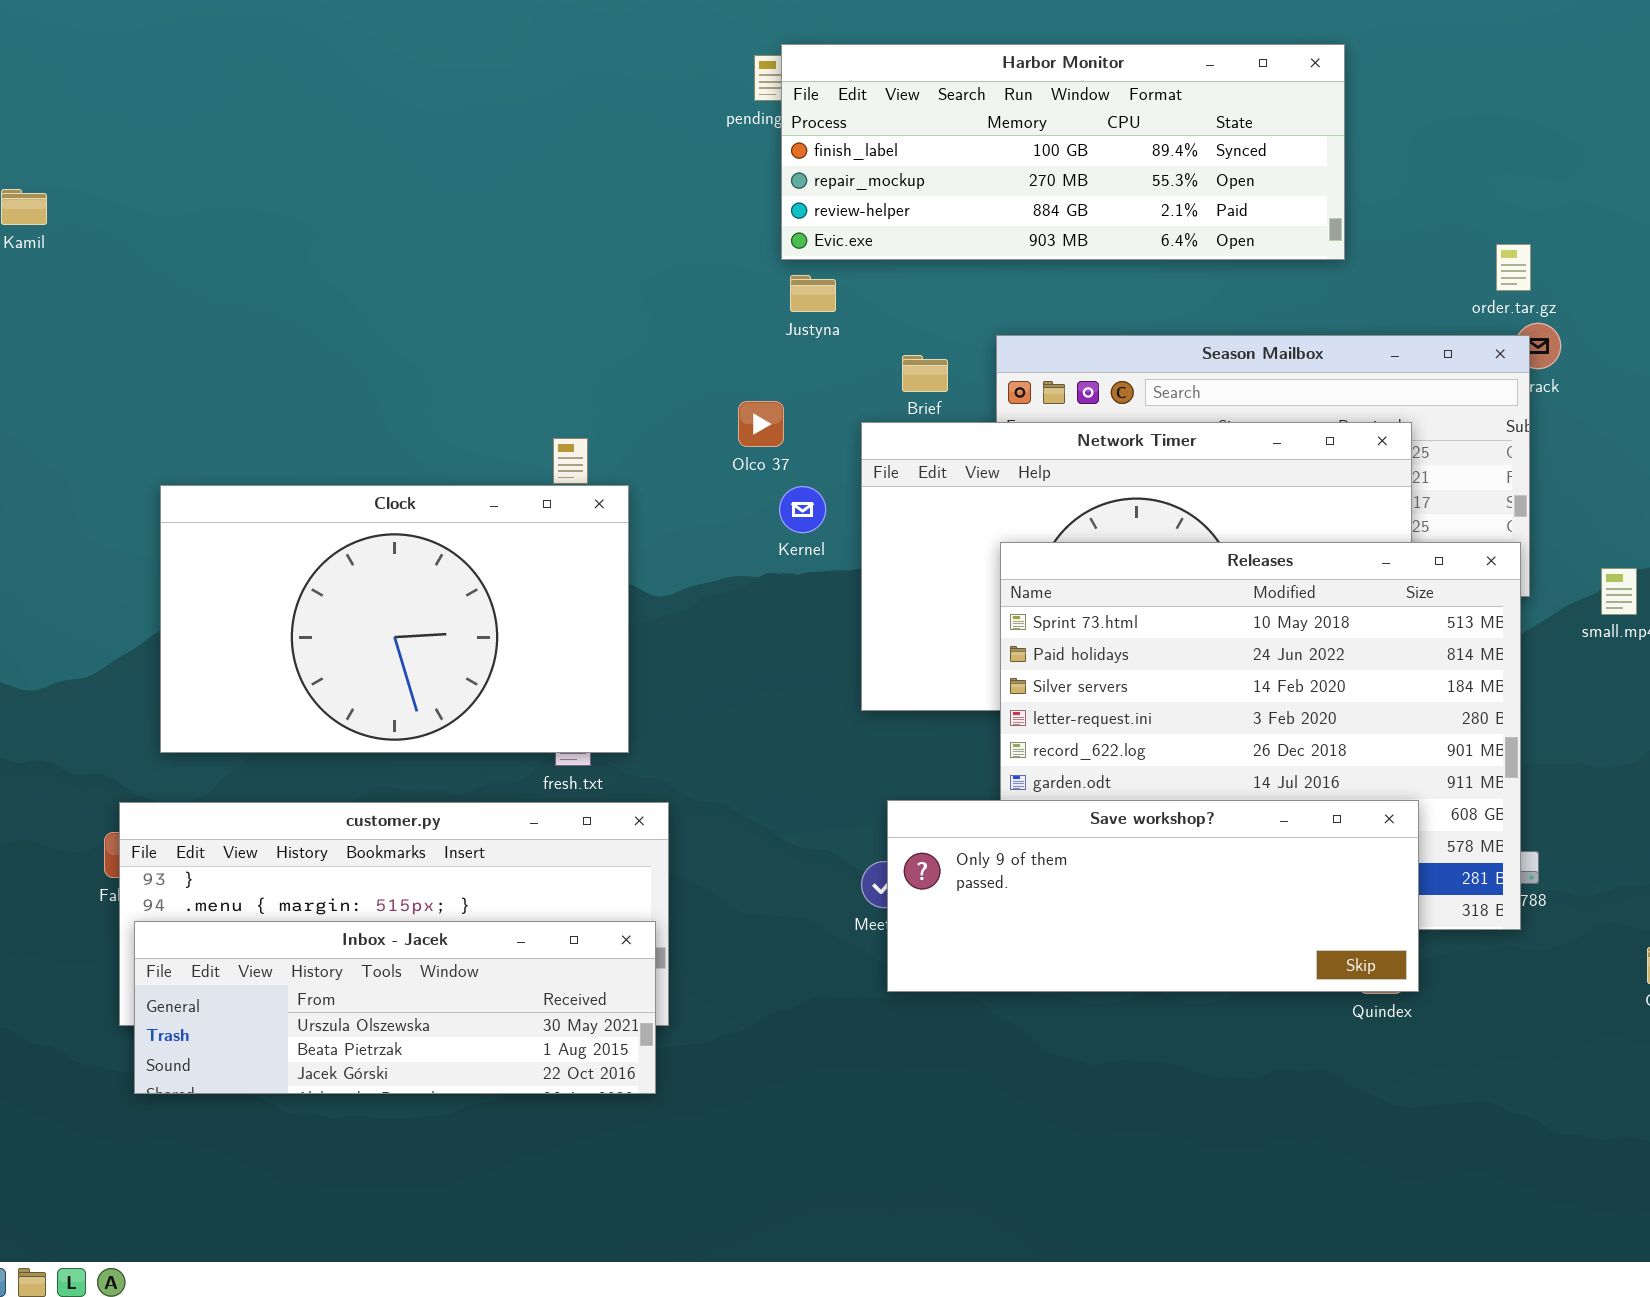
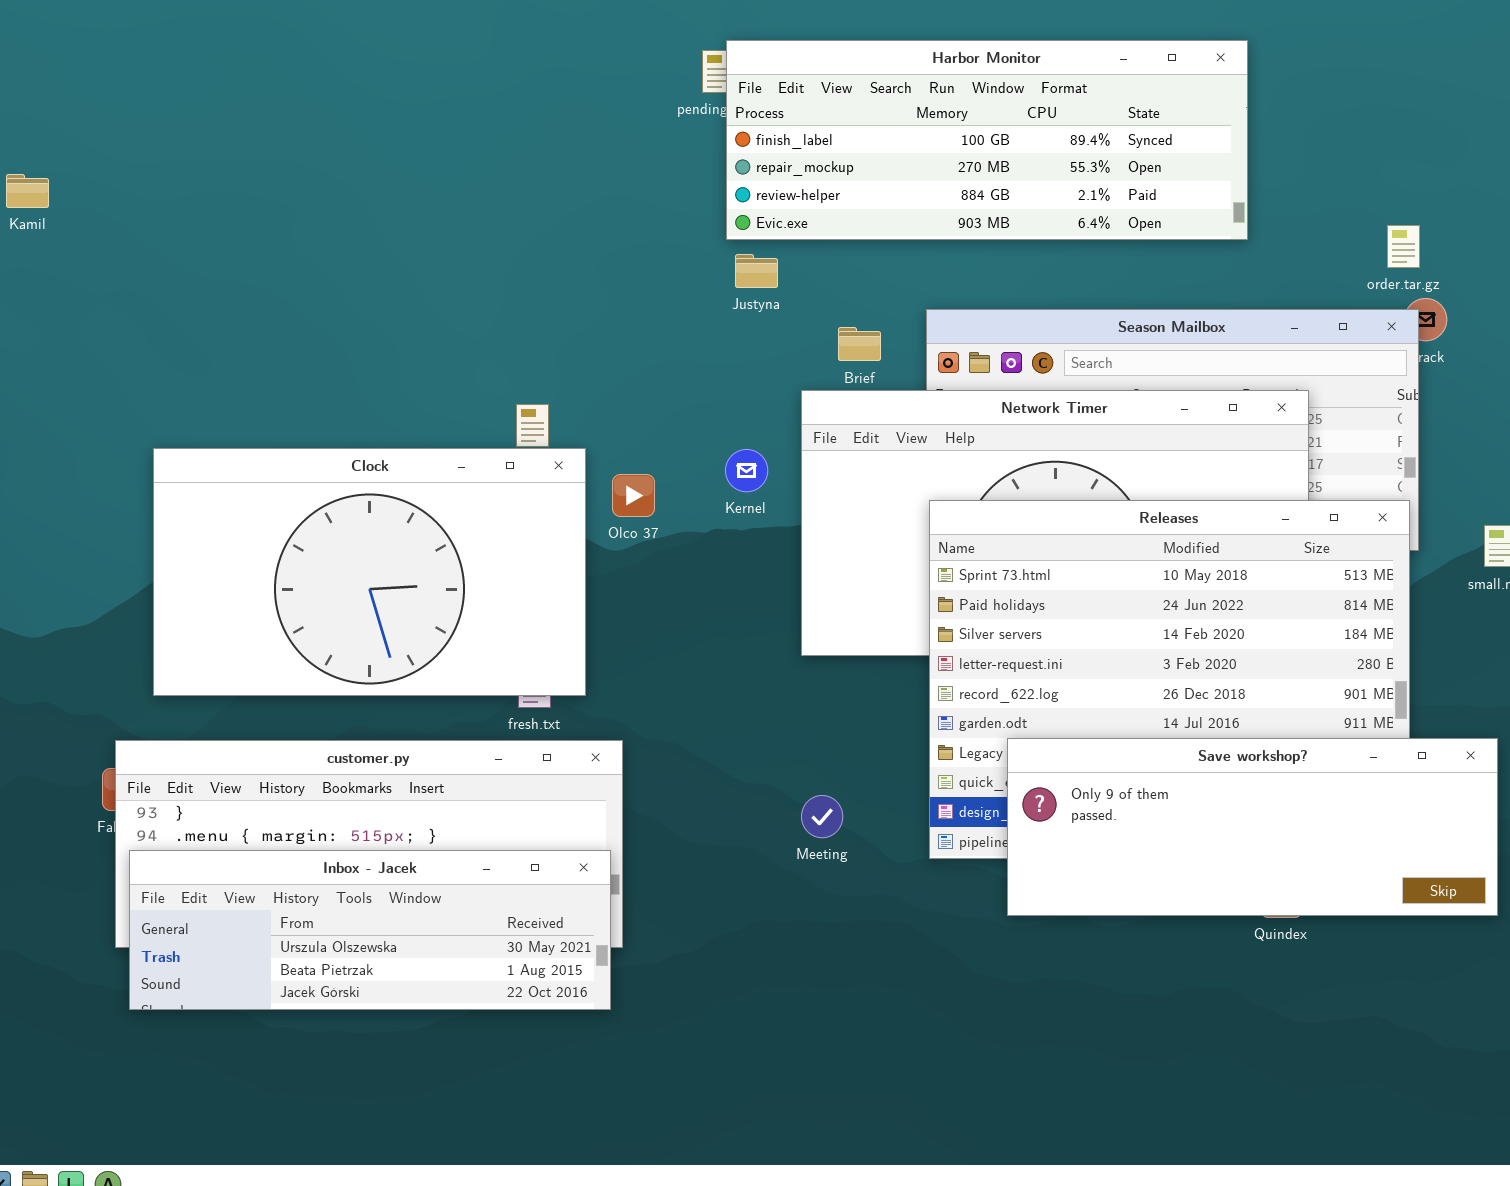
Olco 37: [738,401,784,447] -> [612,474,655,517], moved
Save workshop?: [887,800,1419,992] -> [1007,738,1498,916], moved

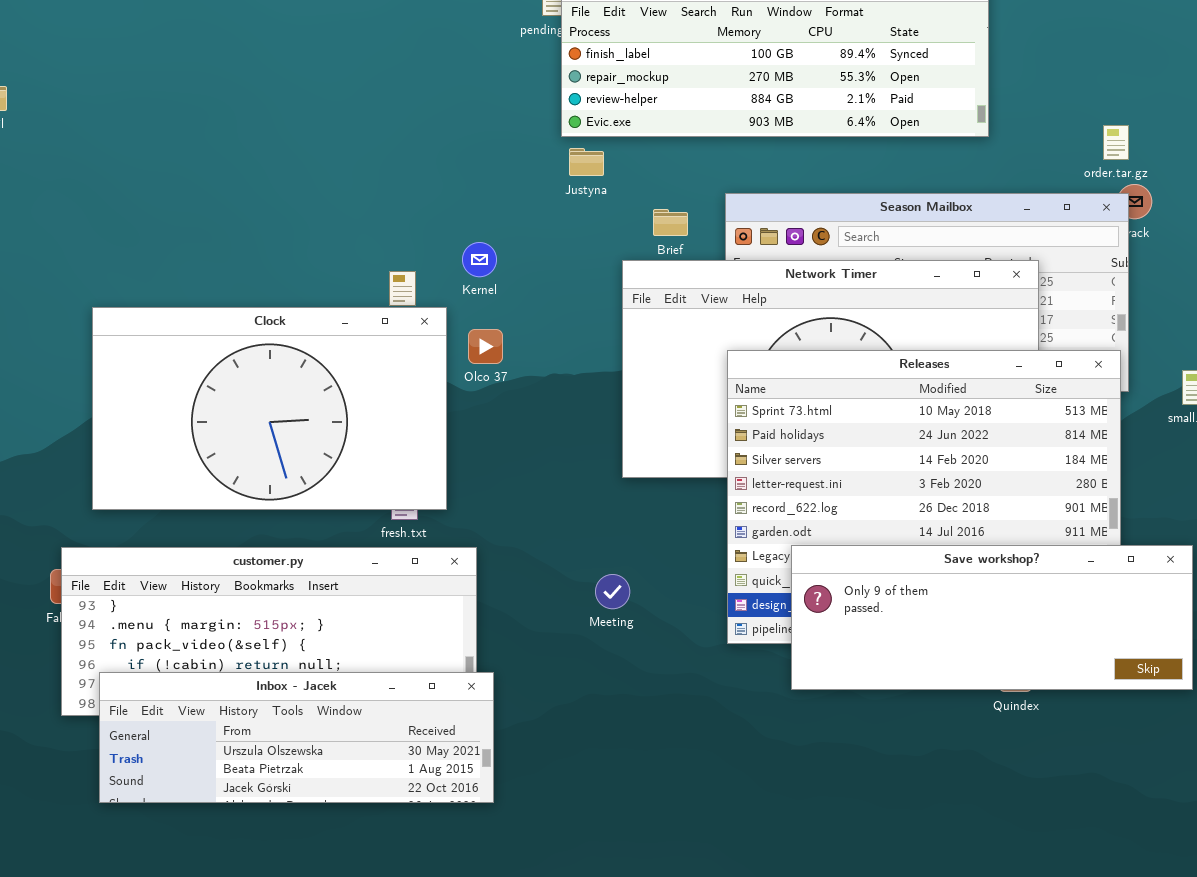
Kernel: [725,449,768,492] -> [462,242,497,277], moved
Meeting: [801,795,843,838] -> [595,574,630,609], moved
Inbox - Jacek: [129,850,611,1010] -> [99,672,494,803], moved

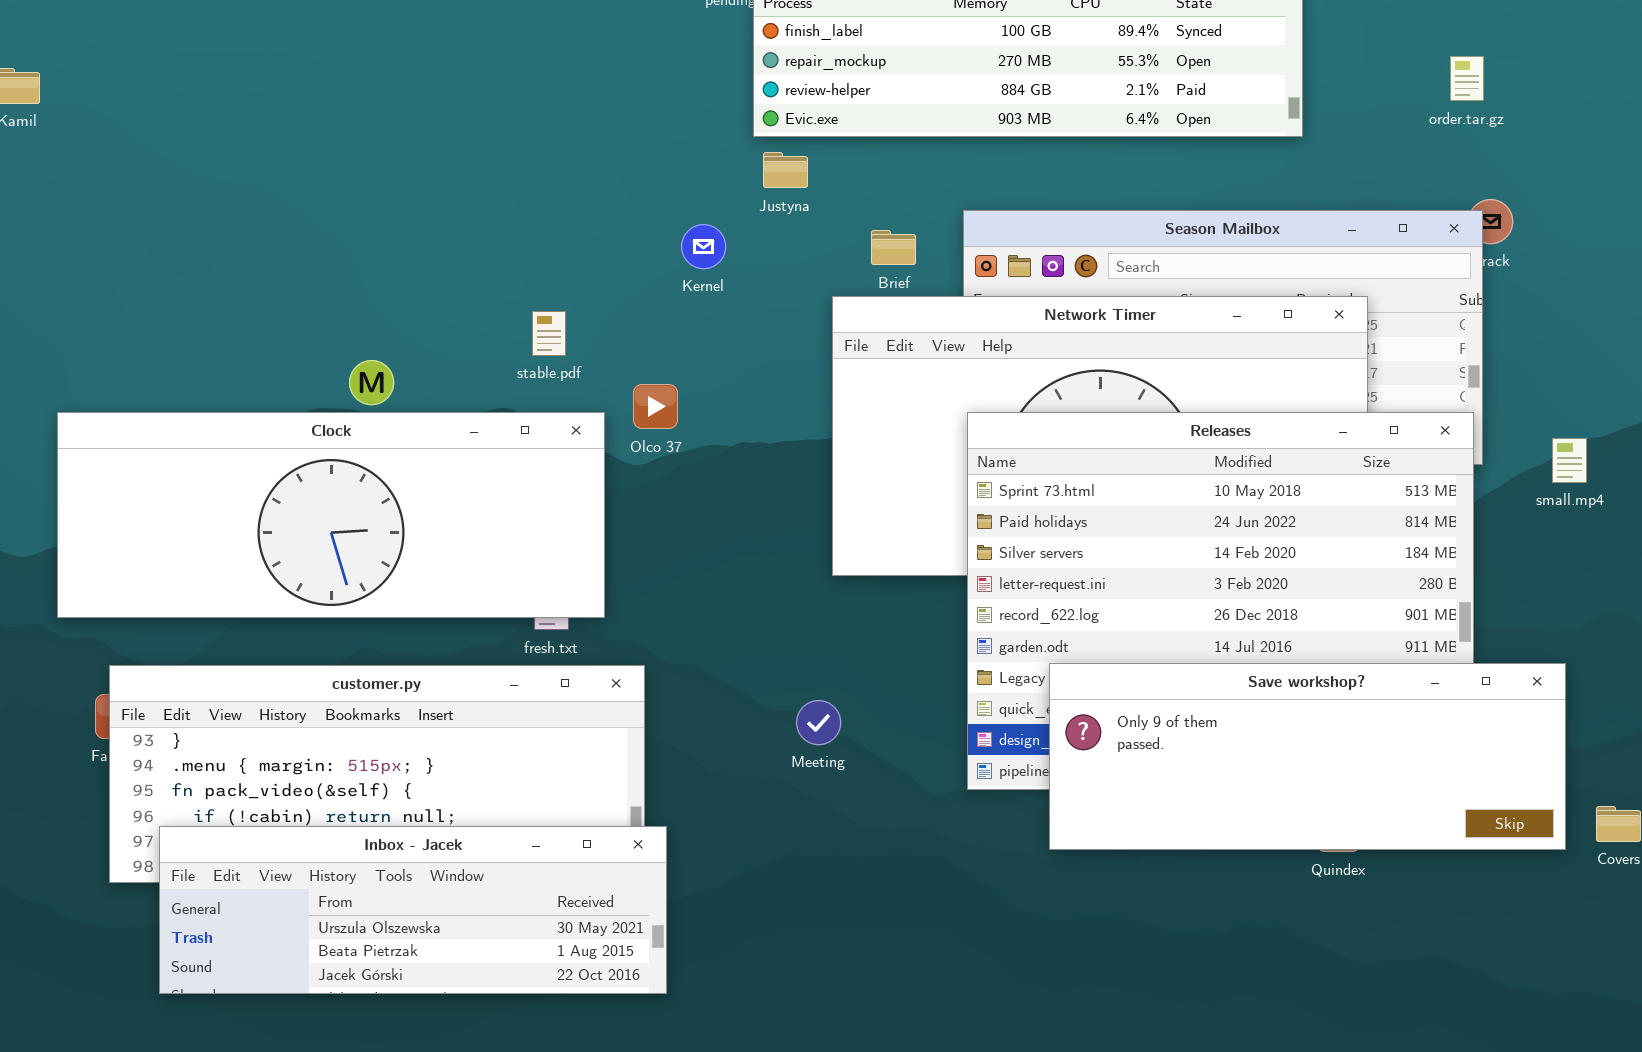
order.tar.gz: [1103,125,1129,160] -> [1450,56,1484,101], moved
Kernel: [462,242,497,277] -> [681,224,726,269], moved
Clock: [92,307,447,510] -> [57,412,605,618], resized

